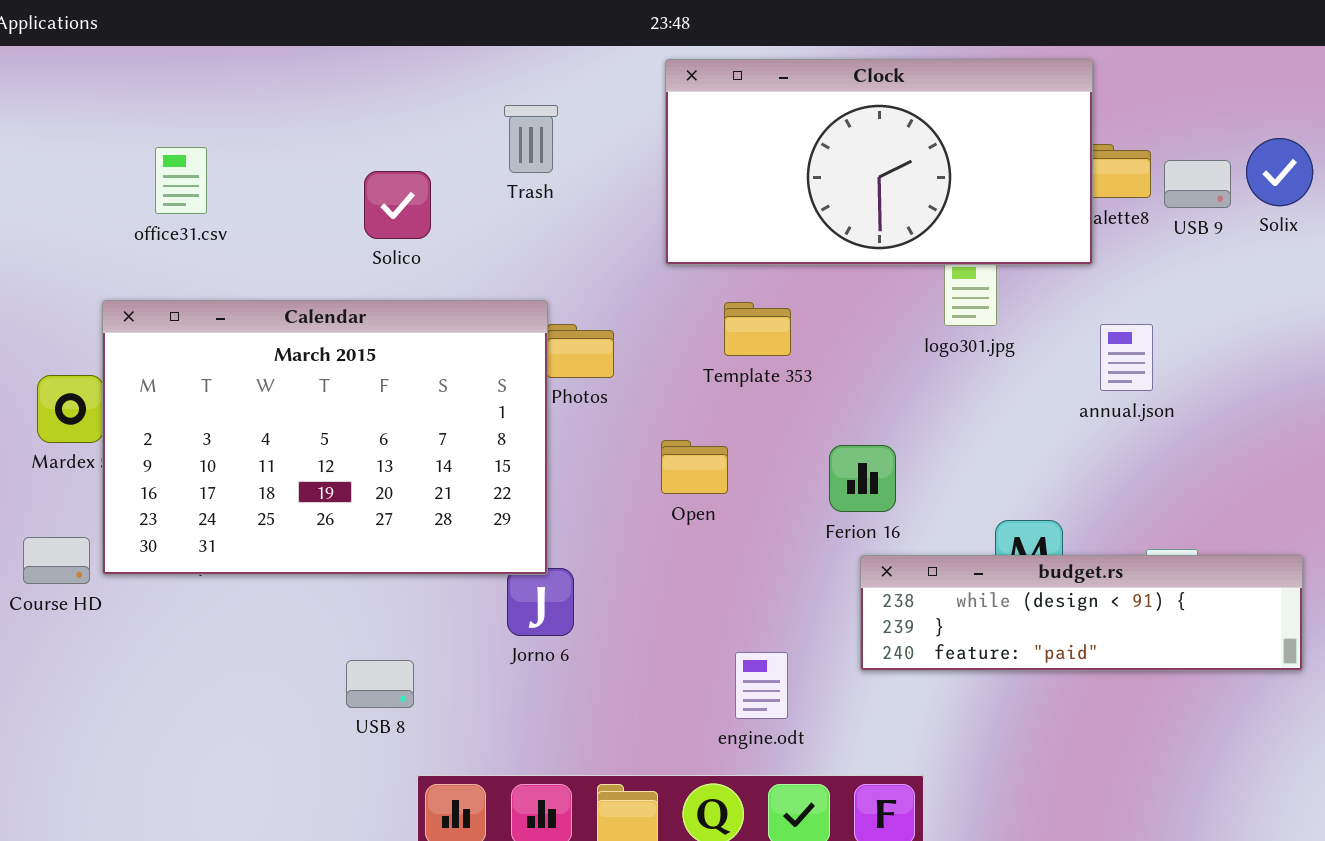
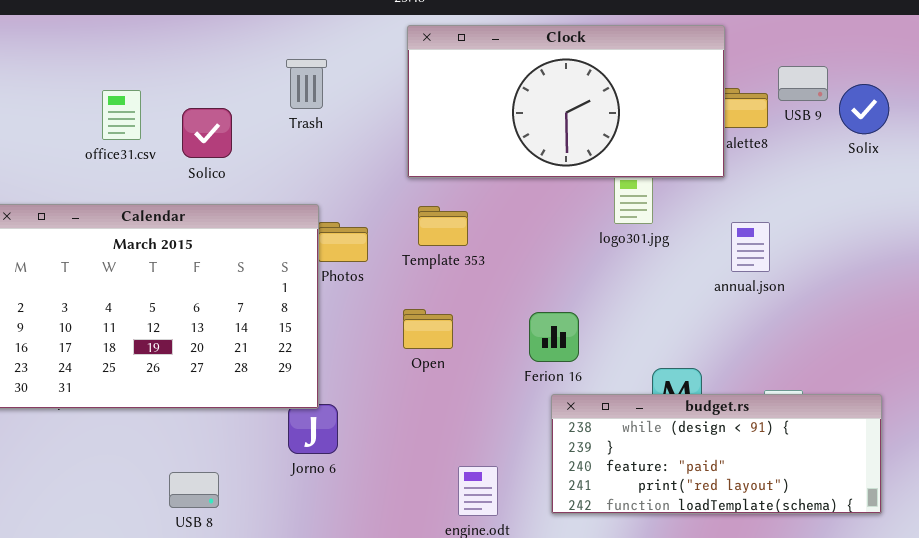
office31.csv: [155,147,207,214] -> [102,90,141,140], moved
USB 9: [1164,160,1231,208] -> [778,66,828,101], moved
Template 353: [724,302,791,356] -> [418,206,468,246], moved
budget.rs: [860,555,1303,671] -> [551,394,882,514], resized

